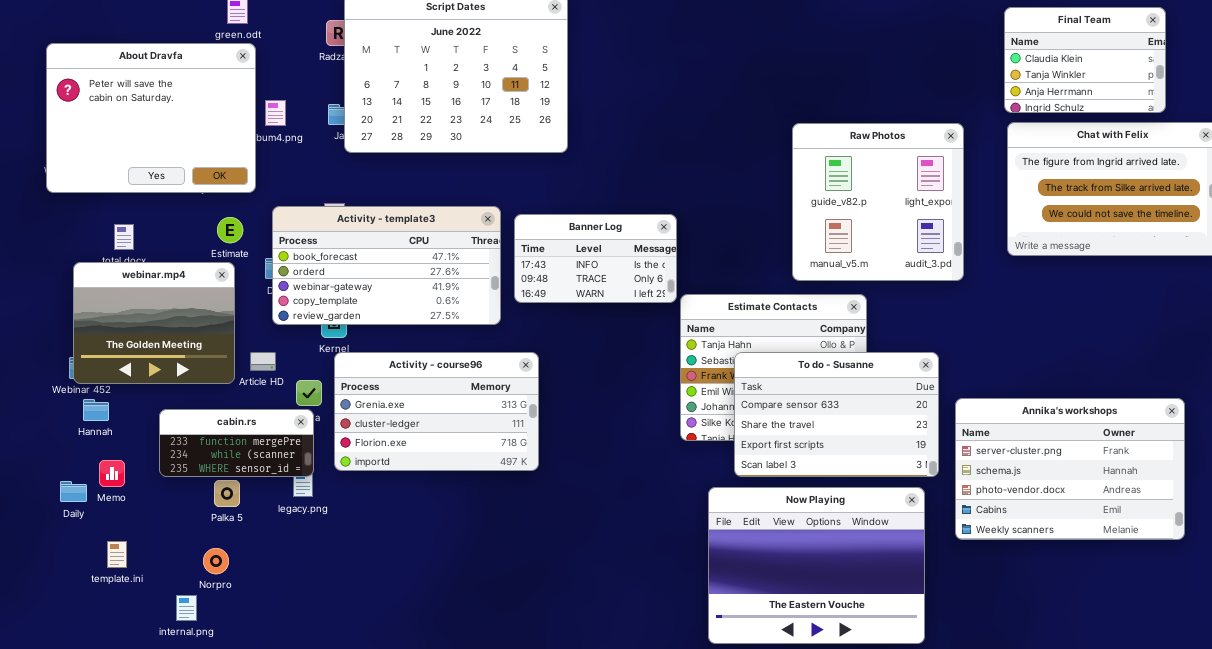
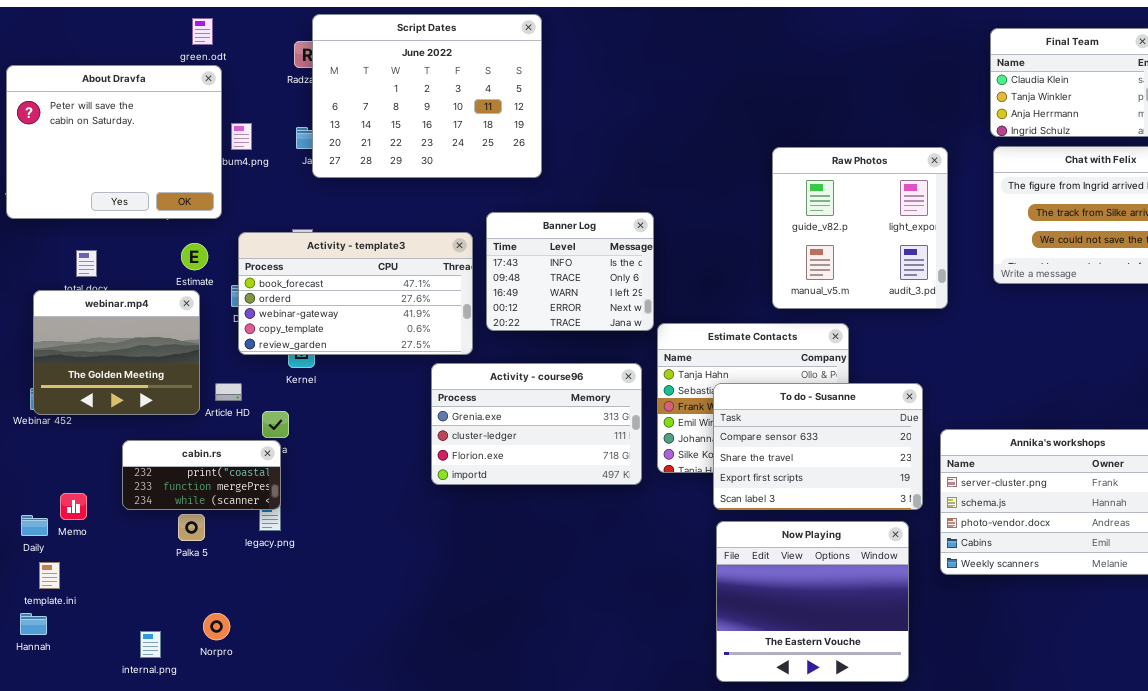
Banner Log: [514,214,677,303] -> [486,212,654,331], resized
Activity - course96: [334,352,539,471] -> [431,363,642,485], moved
Hannah: [83,399,109,421] -> [20,613,47,635], moved
cabin.rs: [159,409,314,477] -> [122,440,281,510], scrolled up 1 row
Now Playing: [708,487,925,644] -> [716,521,909,682], resized
template.ini: [107,541,127,568] -> [39,562,60,589], moved
Norpro: [203,548,229,574] -> [203,613,230,640], moved

